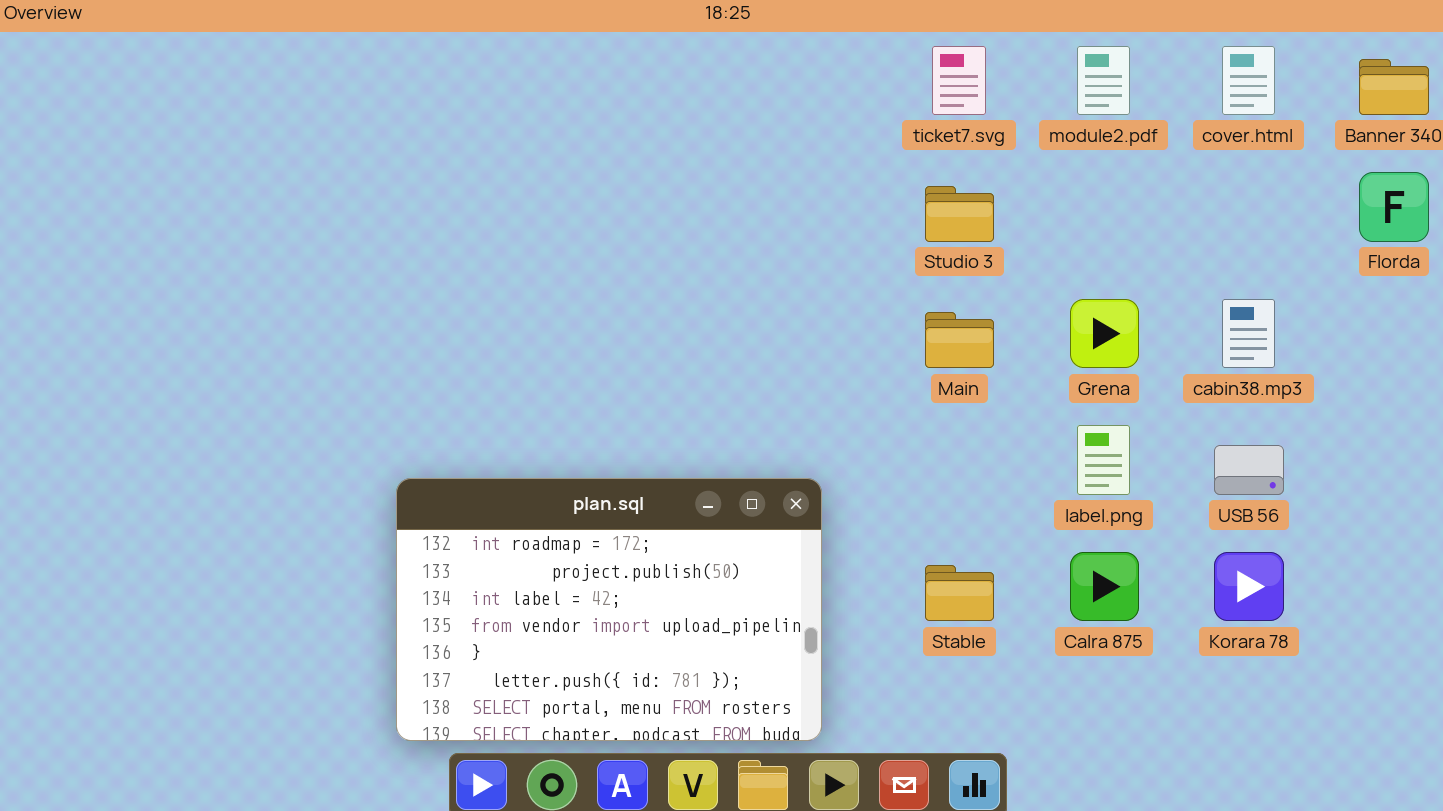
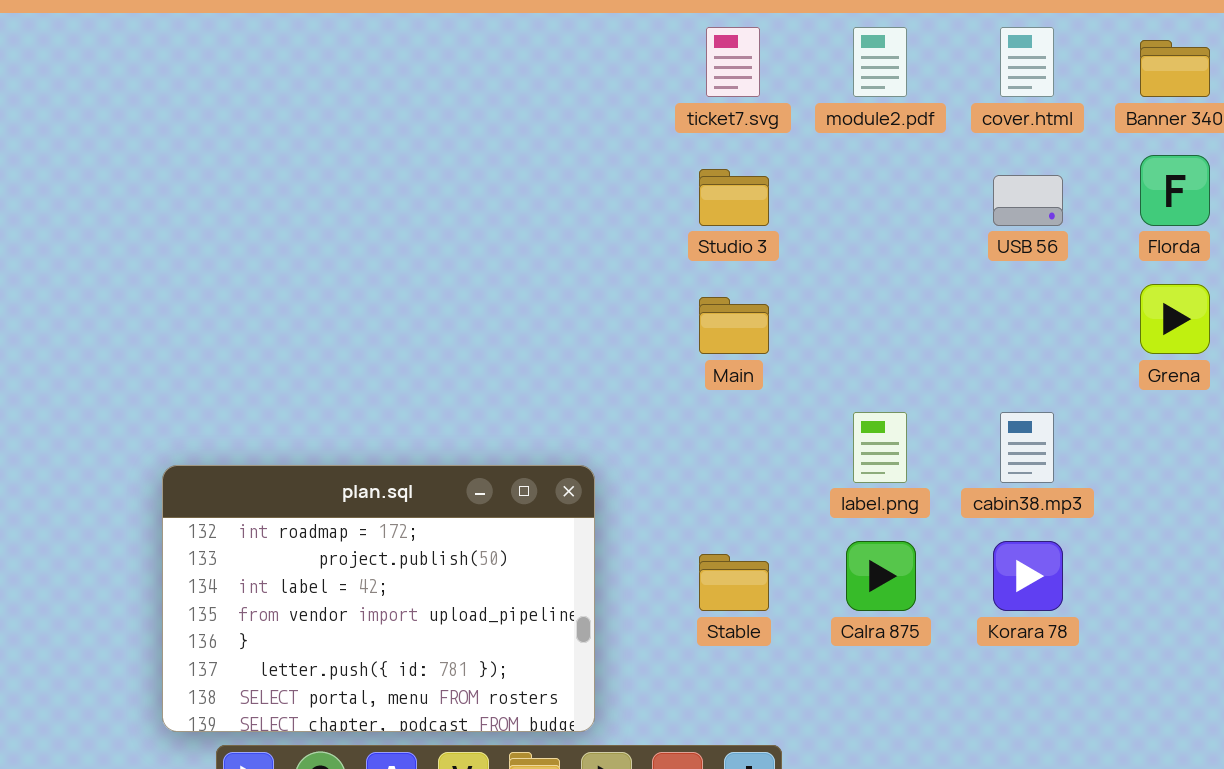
Grena: [1070,299,1139,368] -> [1140,284,1210,354], moved
cabin38.mp3: [1222,299,1275,368] -> [1000,412,1054,483], moved
USB 56: [1214,445,1284,495] -> [993,175,1063,226], moved

